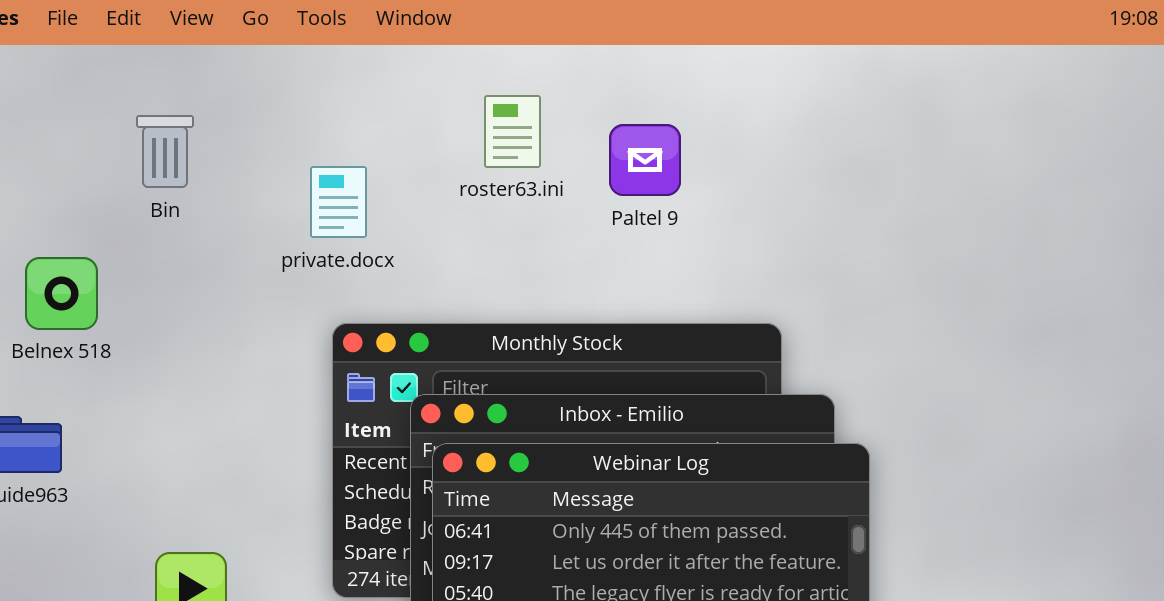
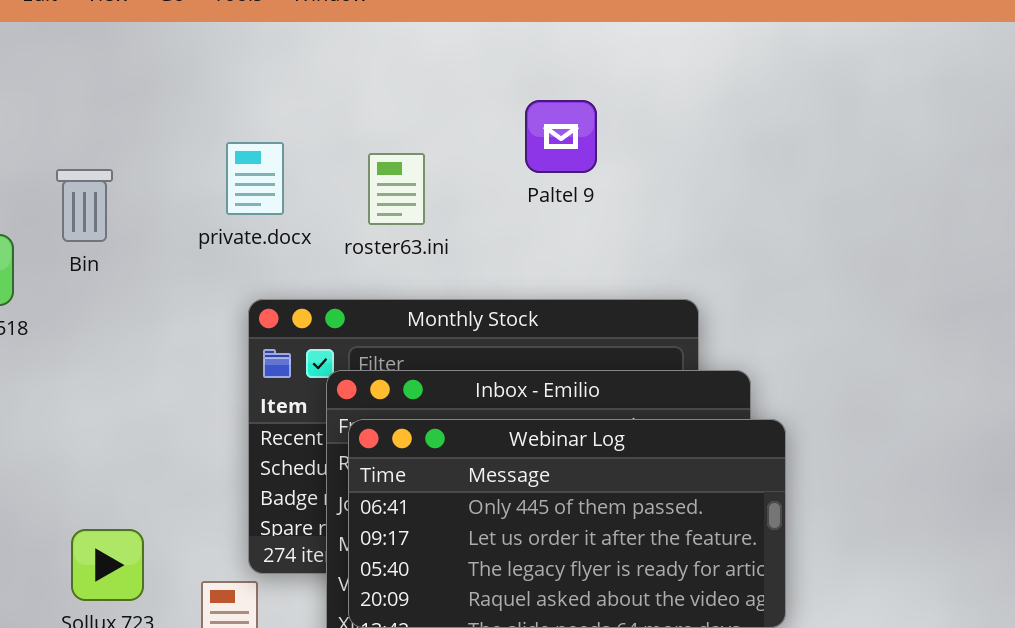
roster63.ini: [484,95,541,168] -> [368,153,425,225], moved
Bin: [136,115,194,188] -> [56,169,113,242], moved

